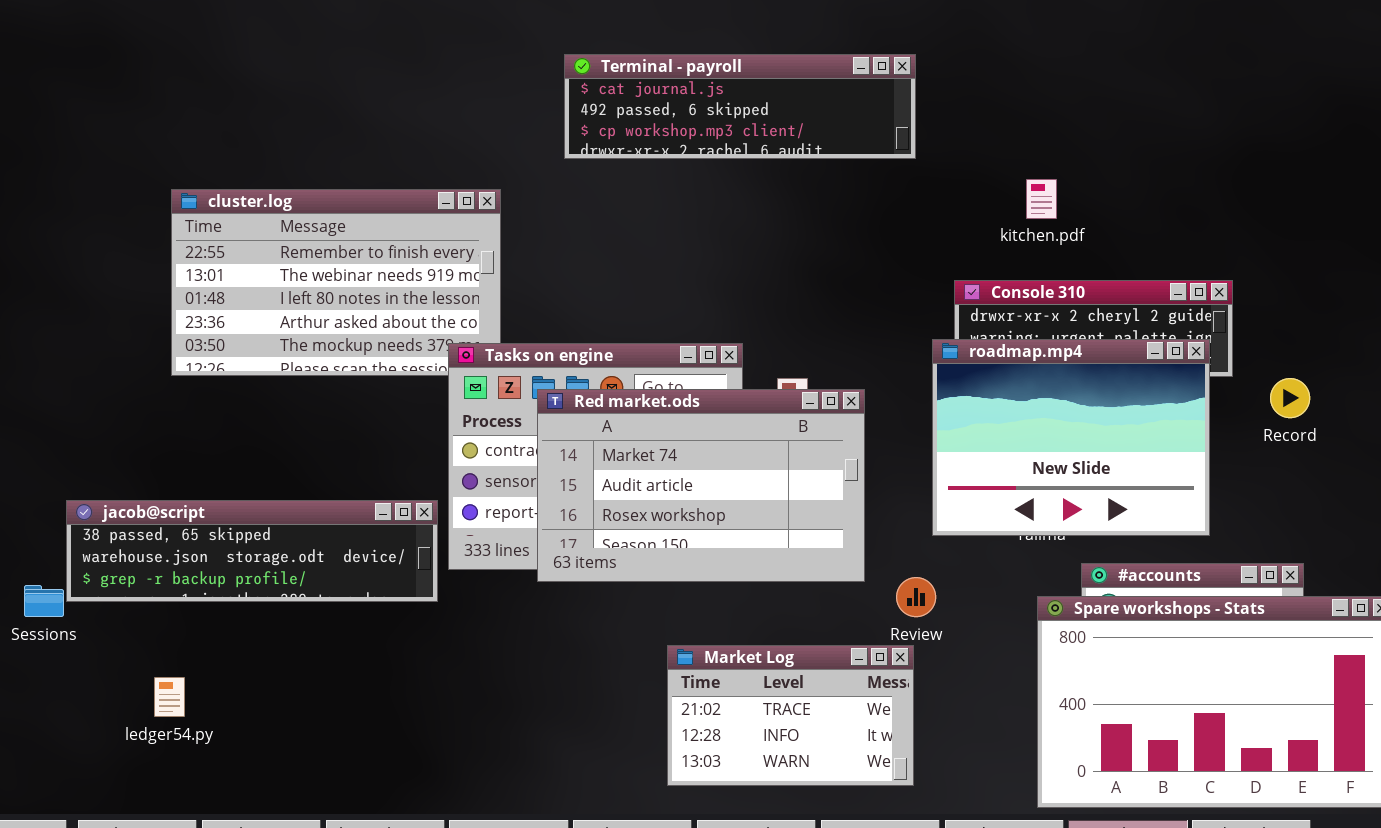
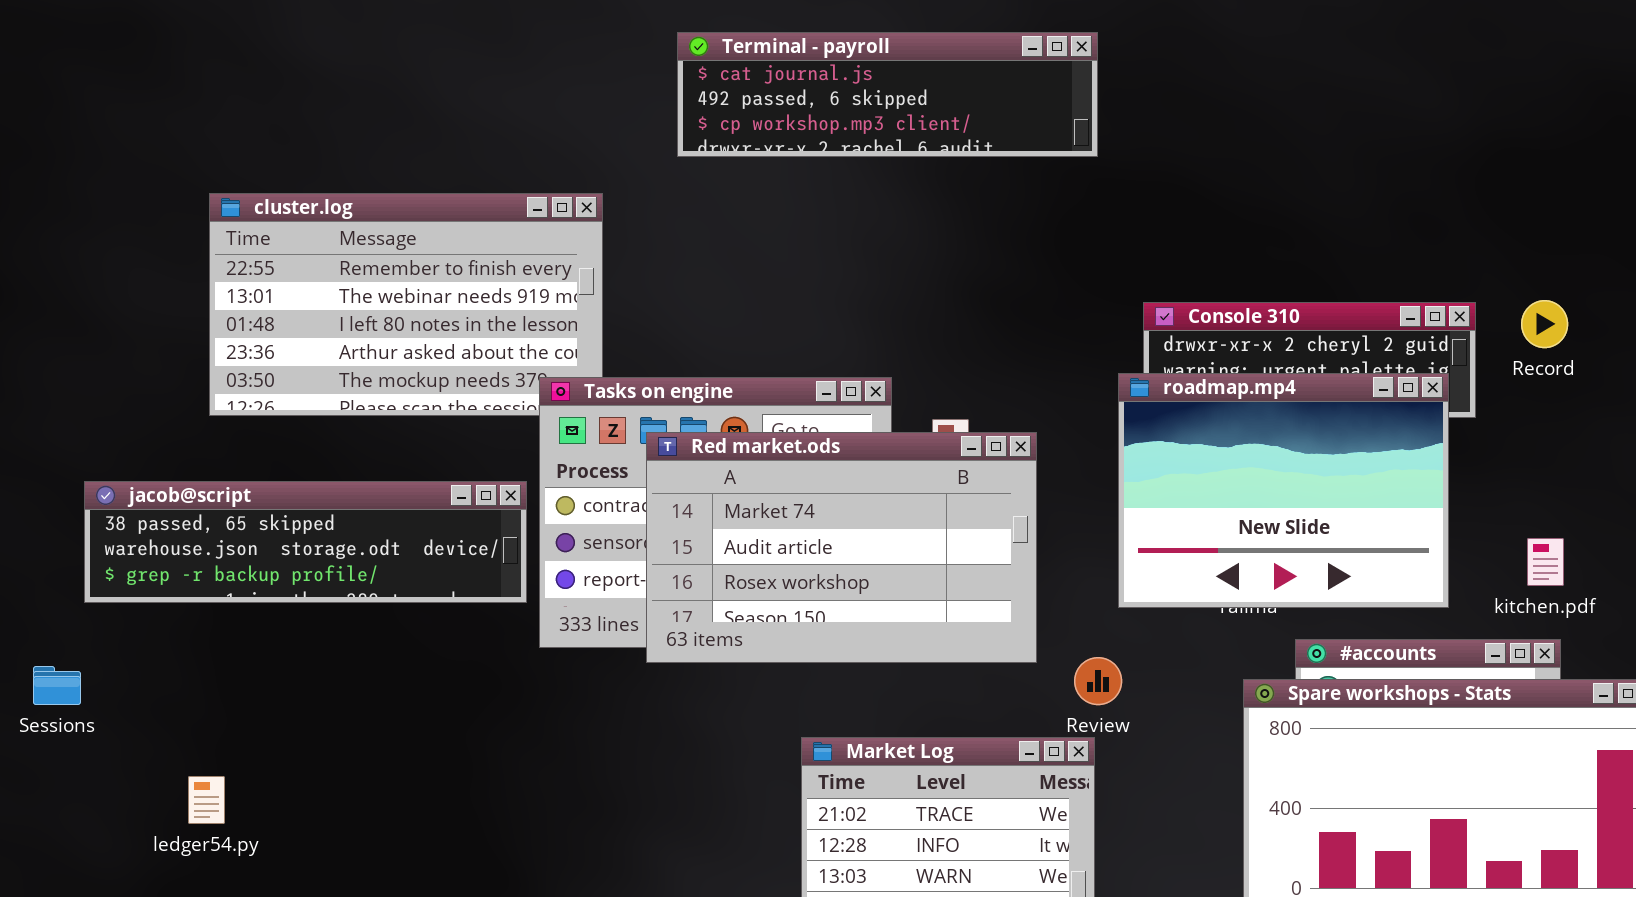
kitchen.pdf: [1026,179,1057,219] -> [1527,538,1564,586], moved
Record: [1270,378,1310,418] -> [1521,300,1568,348], moved
jacob@script: [66,500,438,602] -> [84,481,527,603], moved

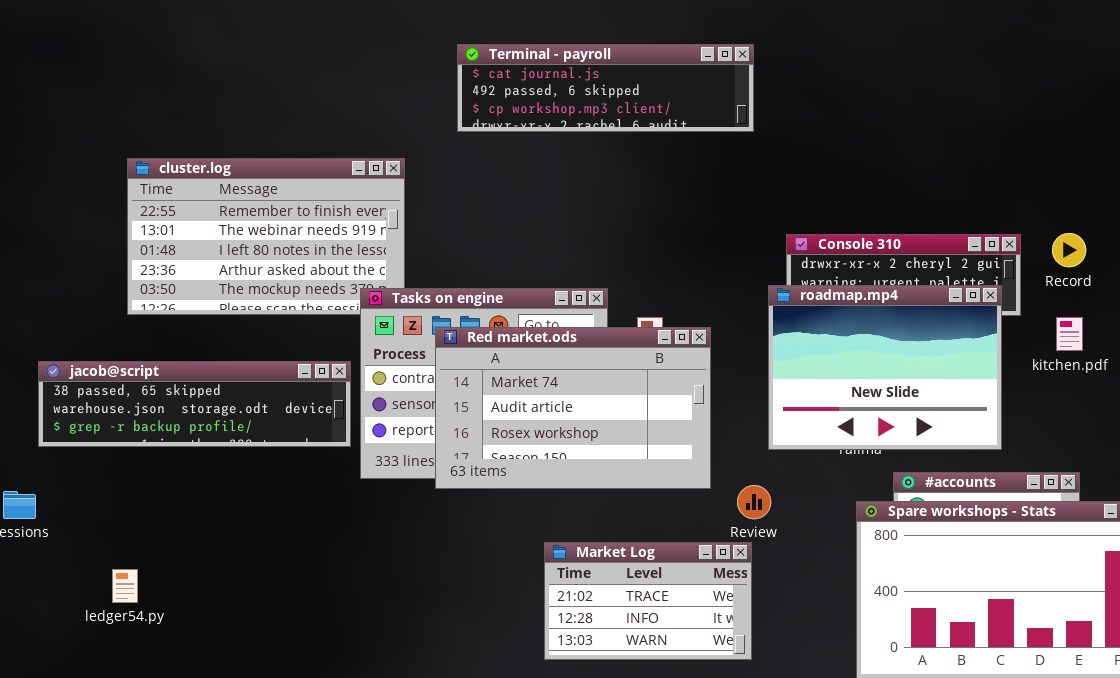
kitchen.pdf: [1527,538,1564,586] -> [1056,317,1083,351], moved

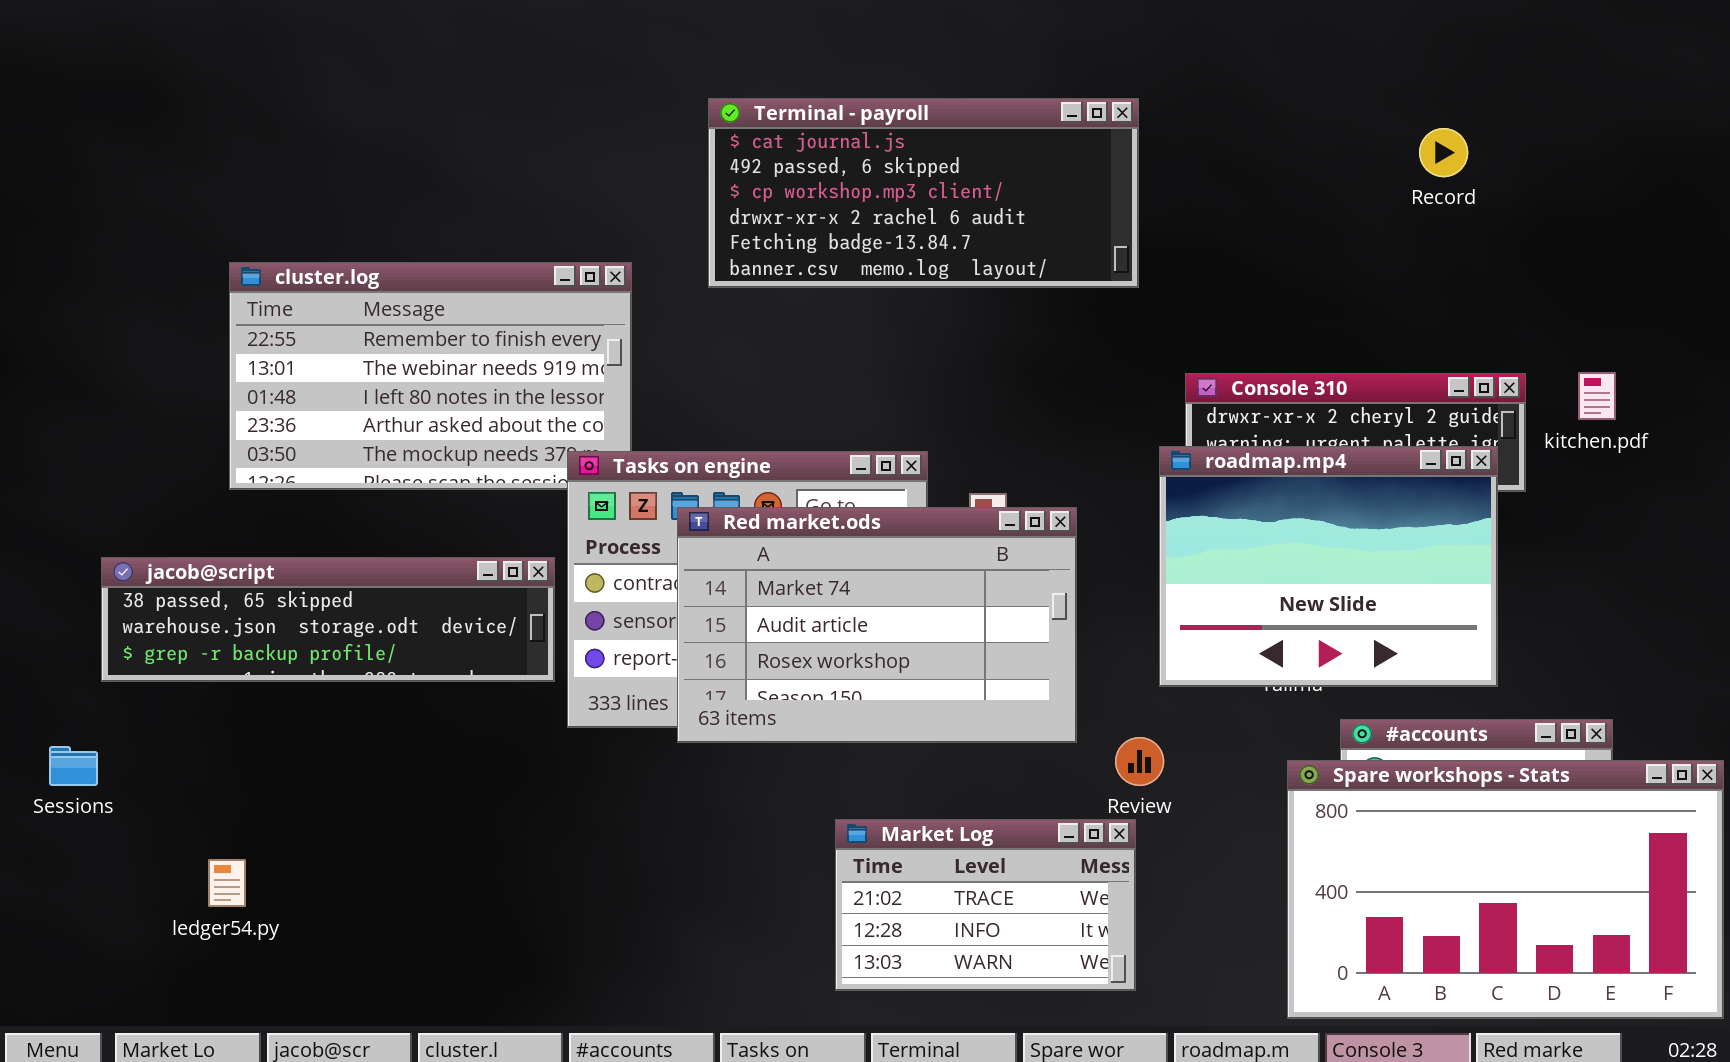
Terminal - payroll: [457,44,754,132] -> [708,98,1139,288], resized
Record: [1052,233,1086,267] -> [1419,128,1468,177], moved
kitchen.pdf: [1056,317,1083,351] -> [1578,372,1616,420], moved

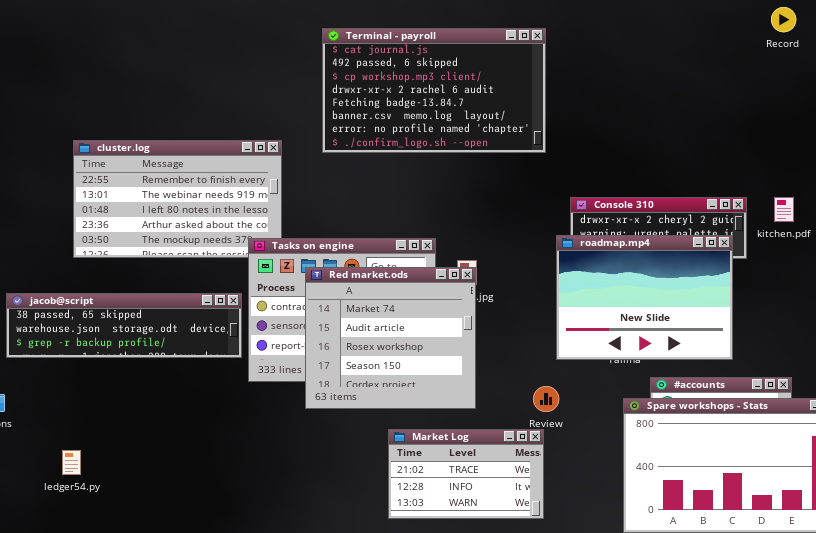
Terminal - payroll: [708,98,1139,288] -> [322,28,546,153], resized
Record: [1419,128,1468,177] -> [771,7,796,32], moved
Red market.ods: [677,507,1077,743] -> [305,267,476,409], resized

